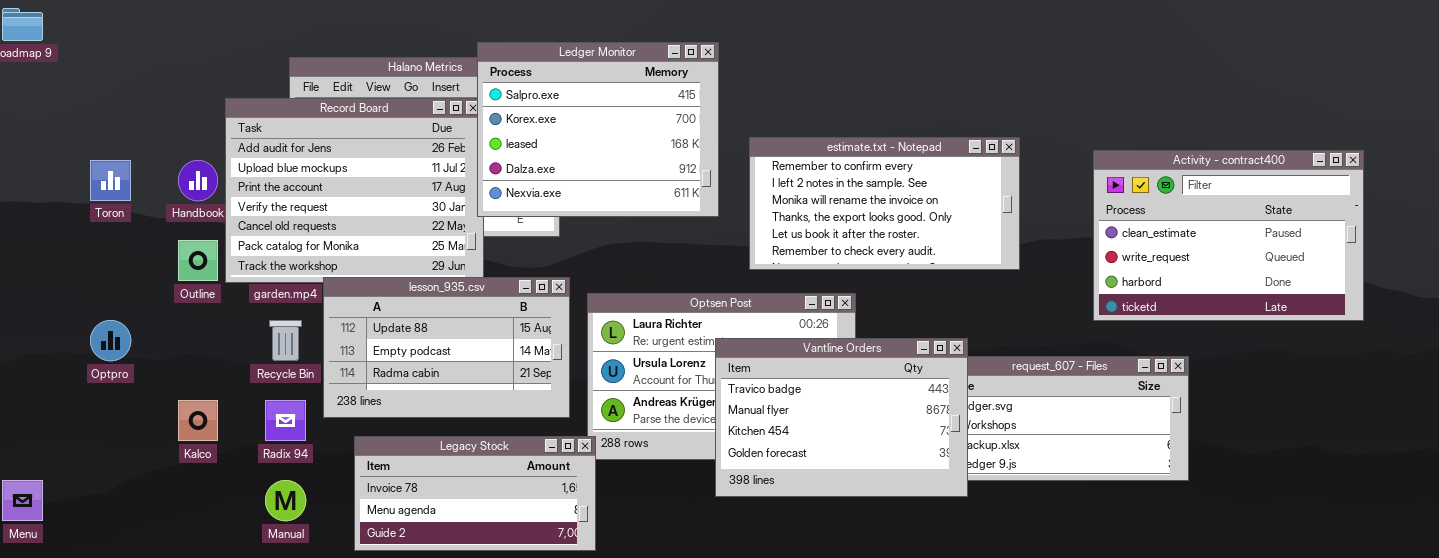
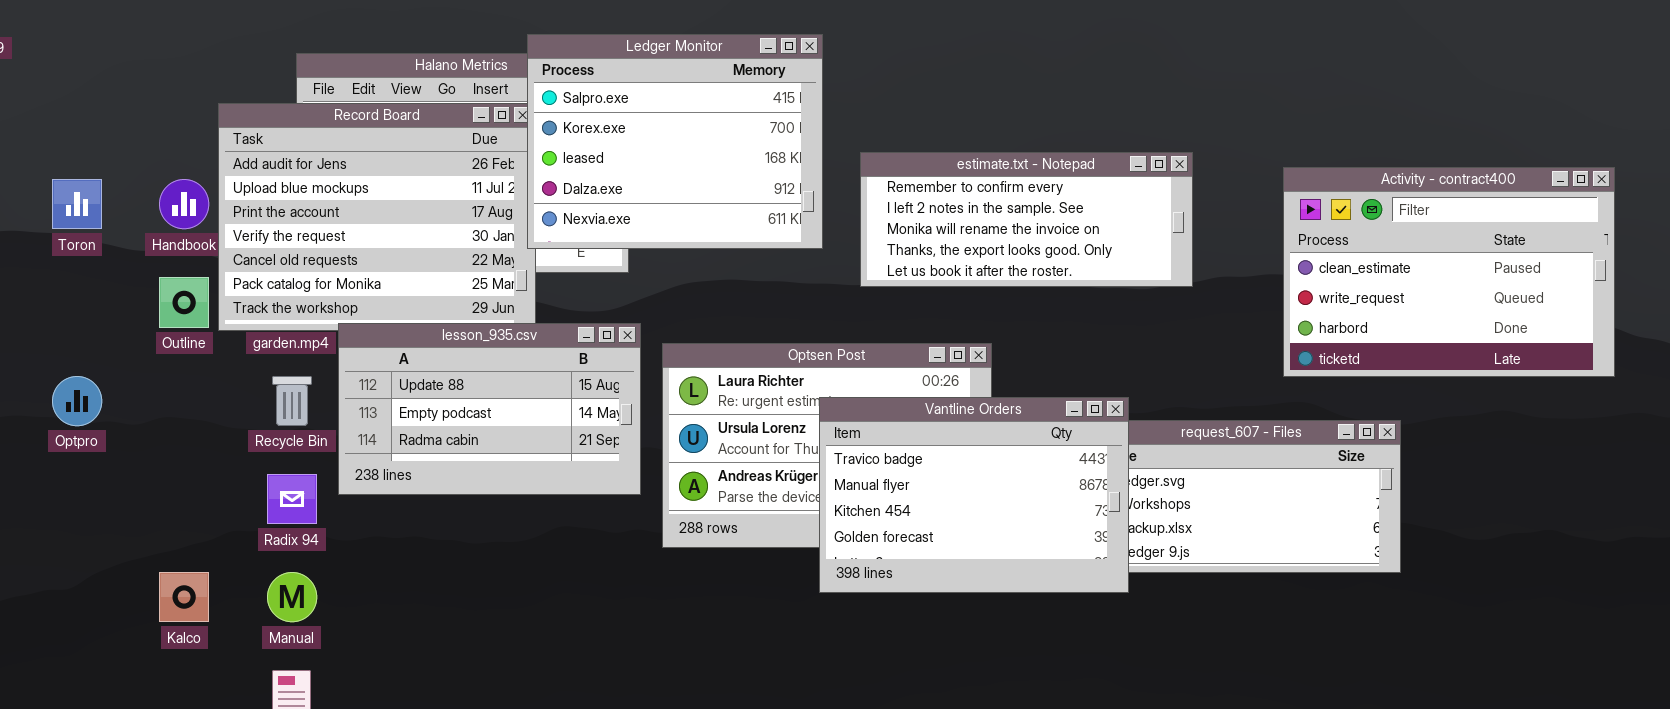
estimate.txt - Notepad: [749,137,1020,270] -> [860,152,1193,287], resized
Kalco: [178,400,218,441] -> [159,572,209,622], moved
Legacy Stock: [354,436,596,551] -> none, closed

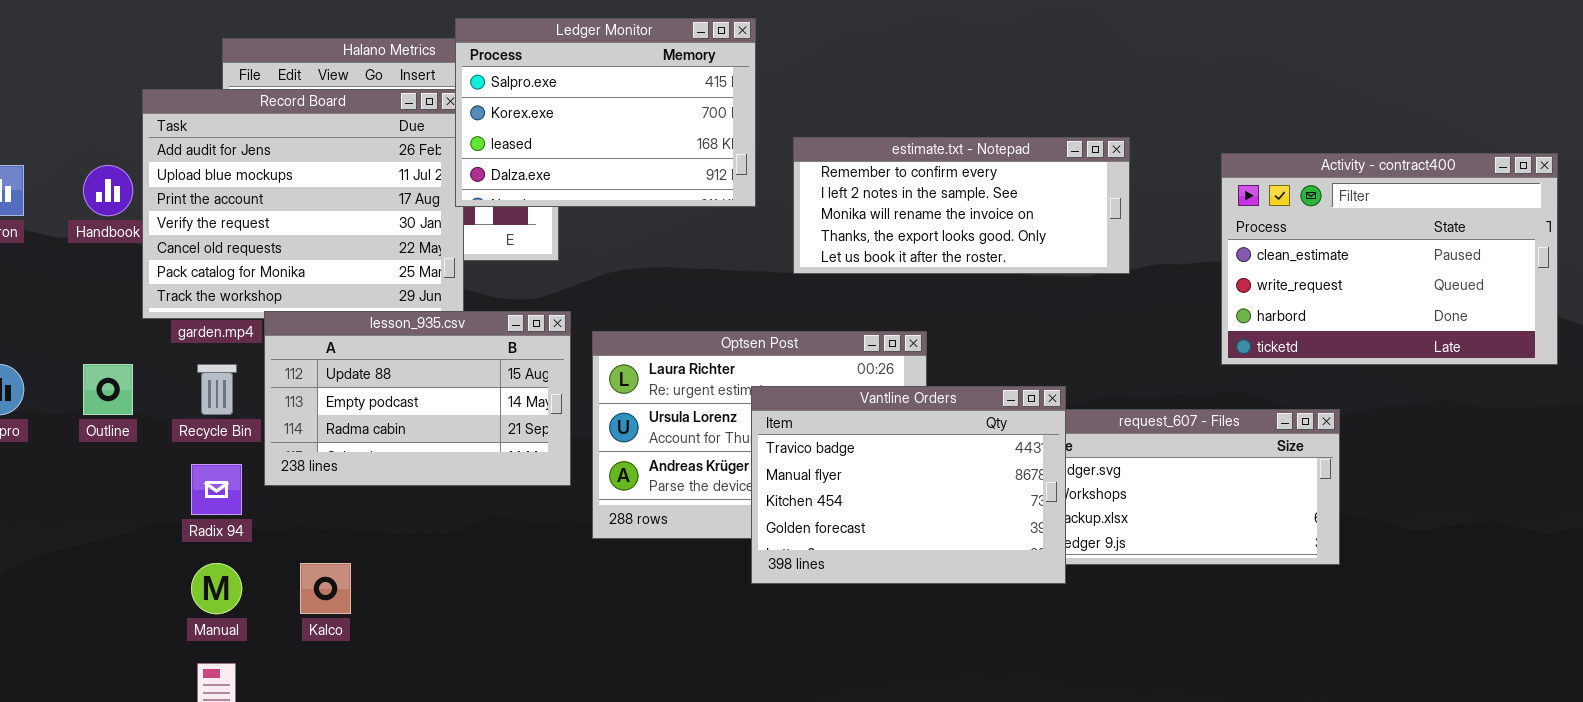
Ledger Monitor: [527,34,823,249] -> [455,18,756,207], resized
Outline: [159,277,209,328] -> [83,364,133,415], moved
Kalco: [159,572,209,622] -> [300,563,351,614], moved

